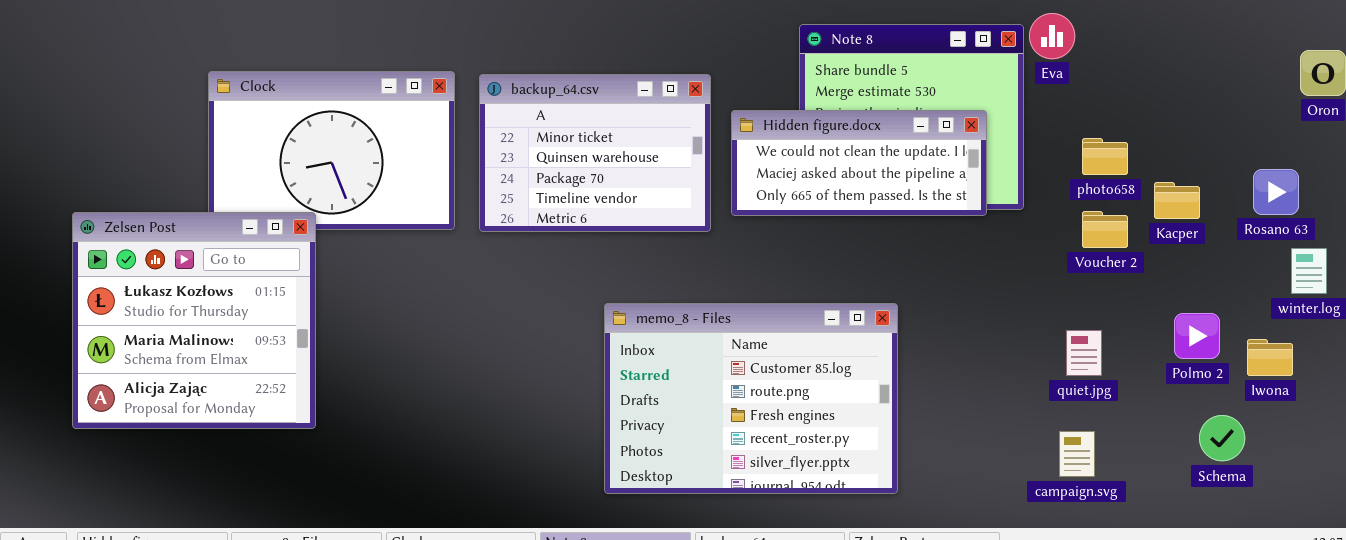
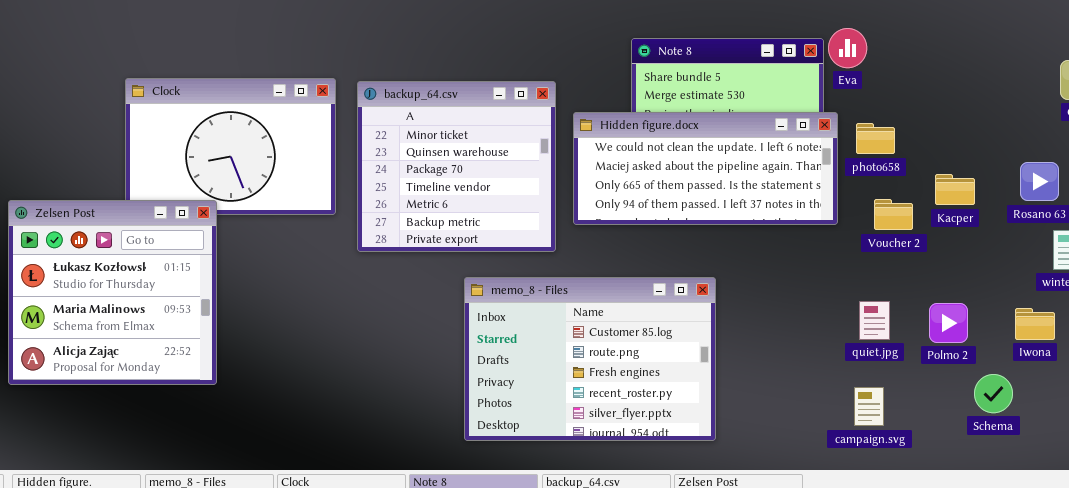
backup_64.csv: [479,74,711,232] -> [357,81,556,252], resized
Hidden figure.docx: [731,110,987,216] -> [573,112,838,225], resized
photo658: [1082,138,1128,175] -> [856,123,895,154], moved
Polmo 2: [1174,313,1220,359] -> [929,303,968,343], moved

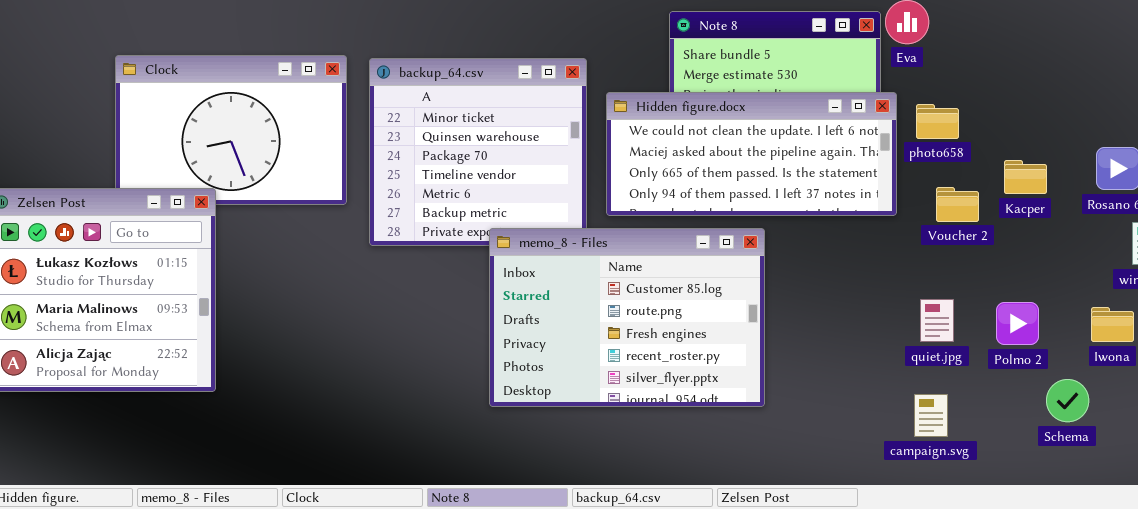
memo_8 - Files: [464,277,716,441] -> [489,228,765,407], moved

